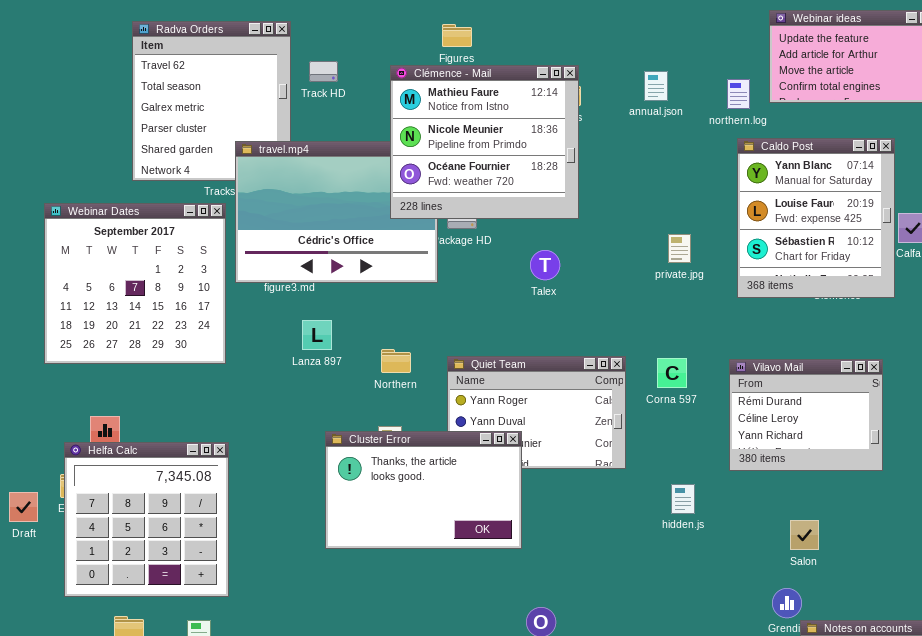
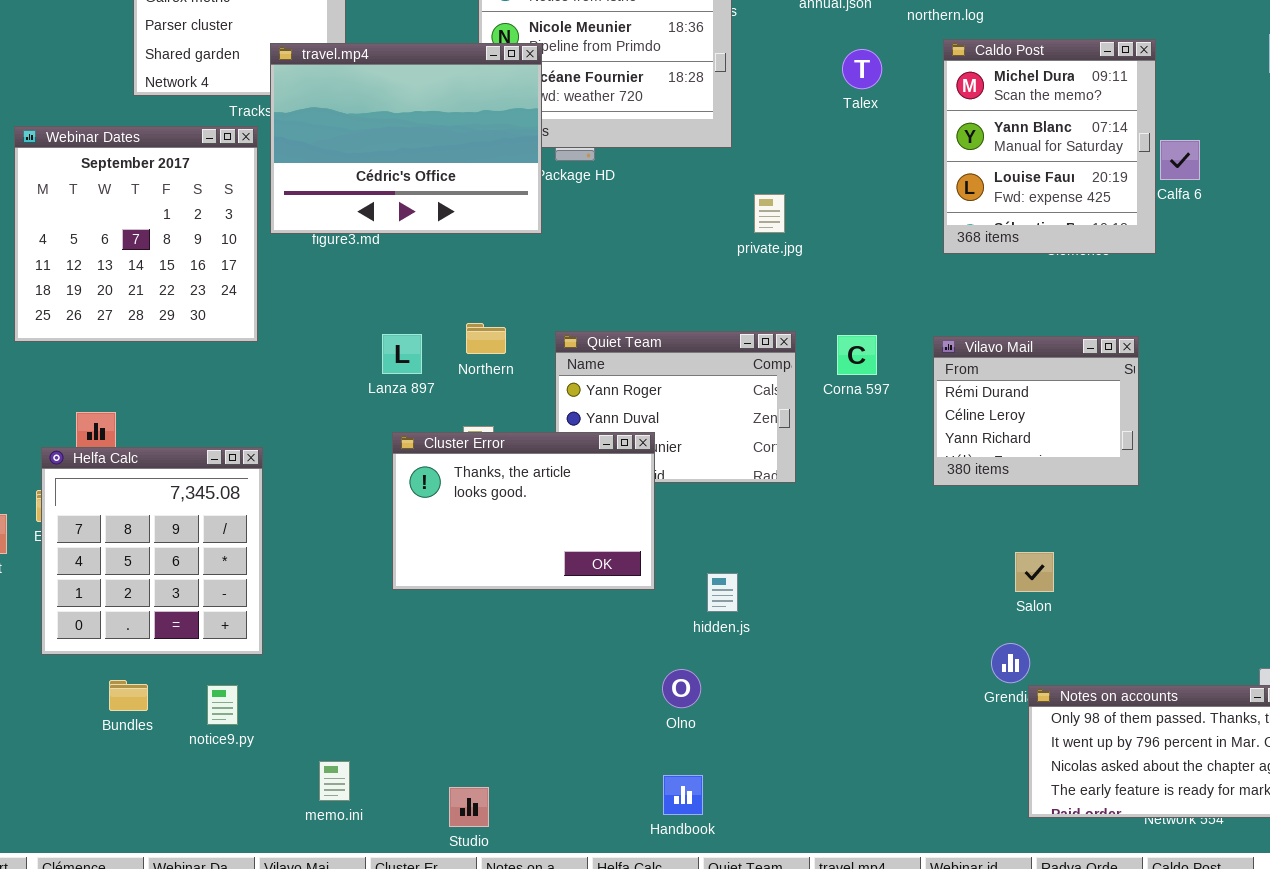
Caldo Post: [737,138,895,298] -> [943,39,1156,254], scrolled up 1 row
travel.mp4: [235,141,438,283] -> [270,43,542,234], raised
private.jpg: [668,234,691,263] -> [754,194,785,233], moved
Talex: [530,250,560,280] -> [842,49,882,89], moved
Lanza 897: [302,320,332,350] -> [382,334,422,374], moved
hidden.js: [671,484,695,514] -> [707,573,738,612], moved

